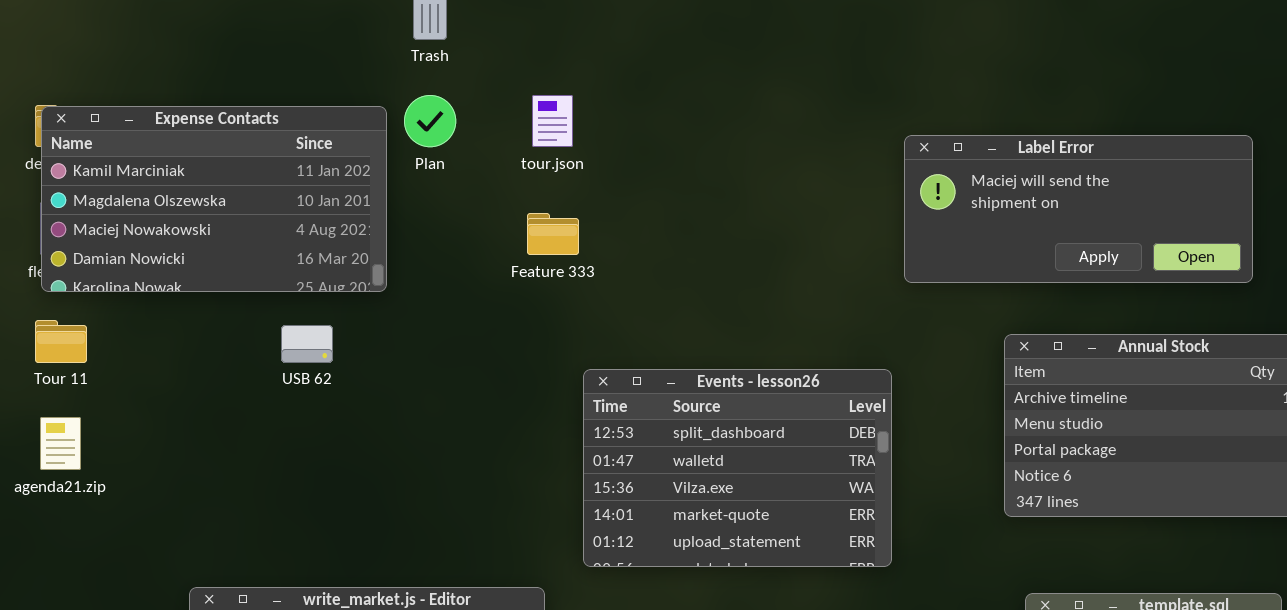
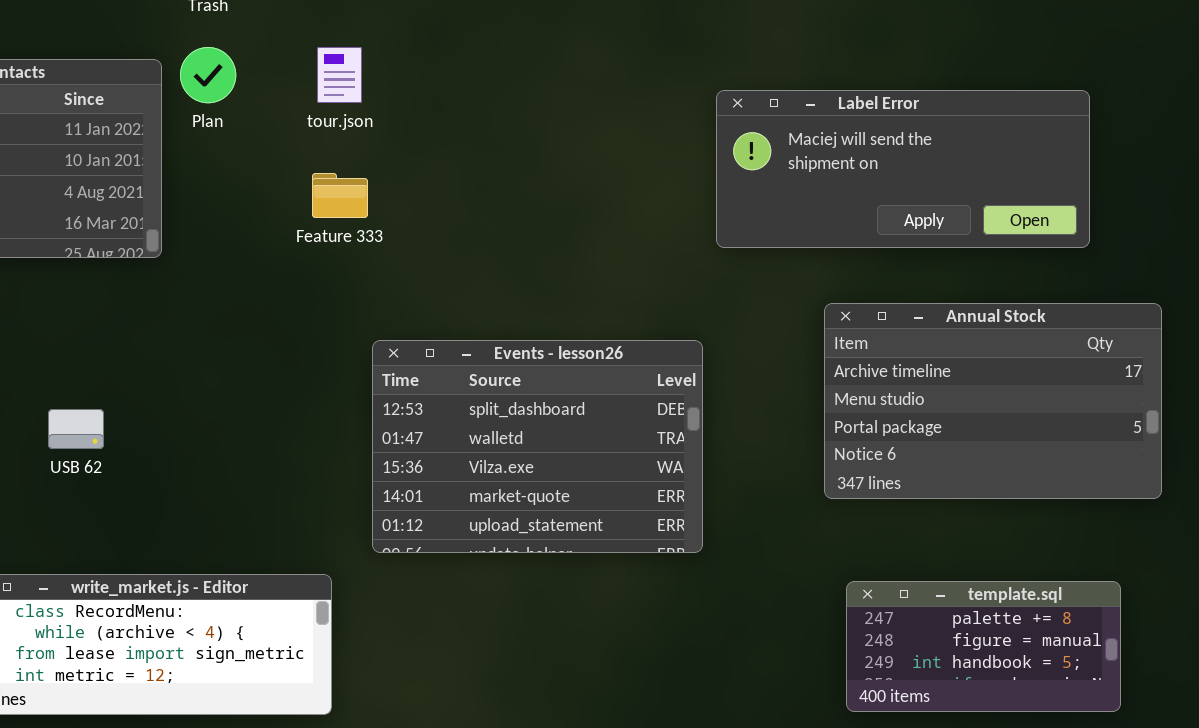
USB 62: [281,325,333,363] -> [48,409,104,449], moved

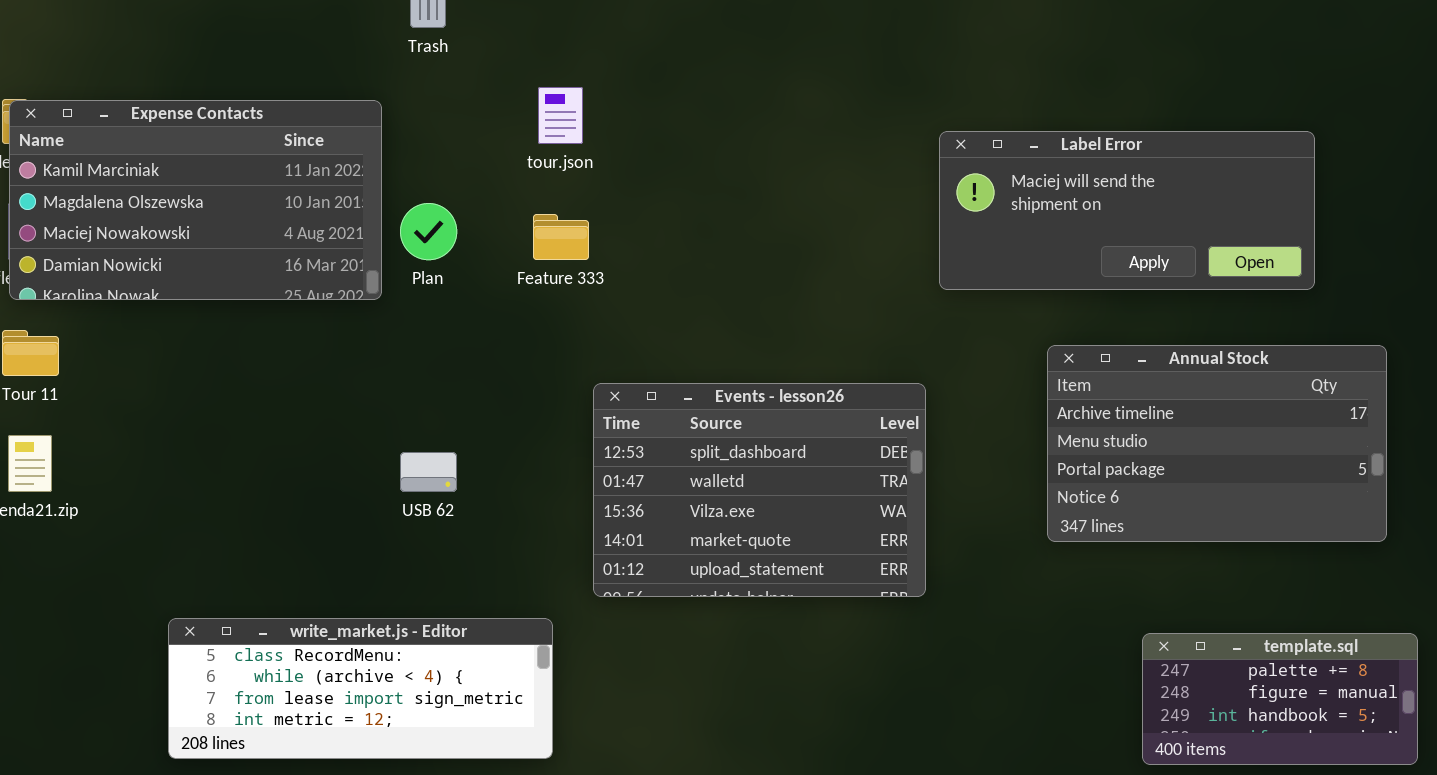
Plan: [180,47,236,103] -> [400,203,457,260], moved
USB 62: [48,409,104,449] -> [400,452,457,492], moved
template.sql: [846,581,1121,712] -> [1142,633,1418,765], moved

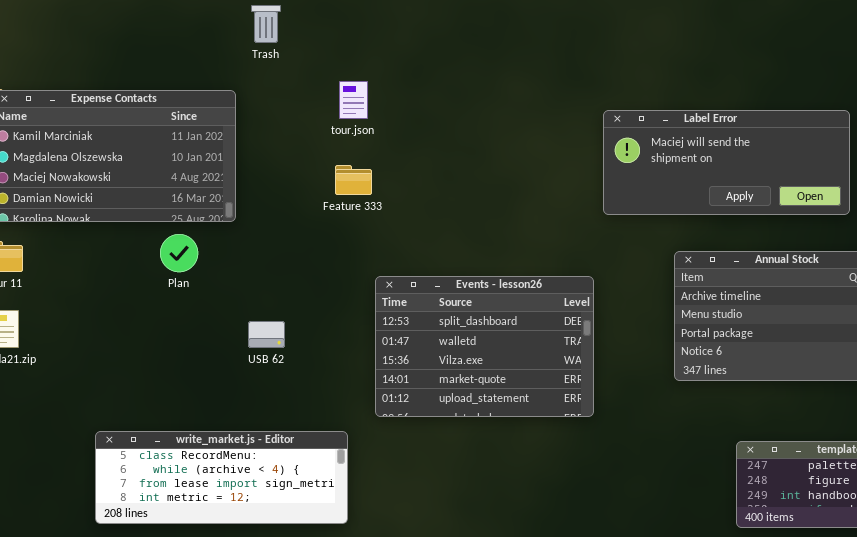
Plan: [400,203,457,260] -> [160,234,198,272], moved

